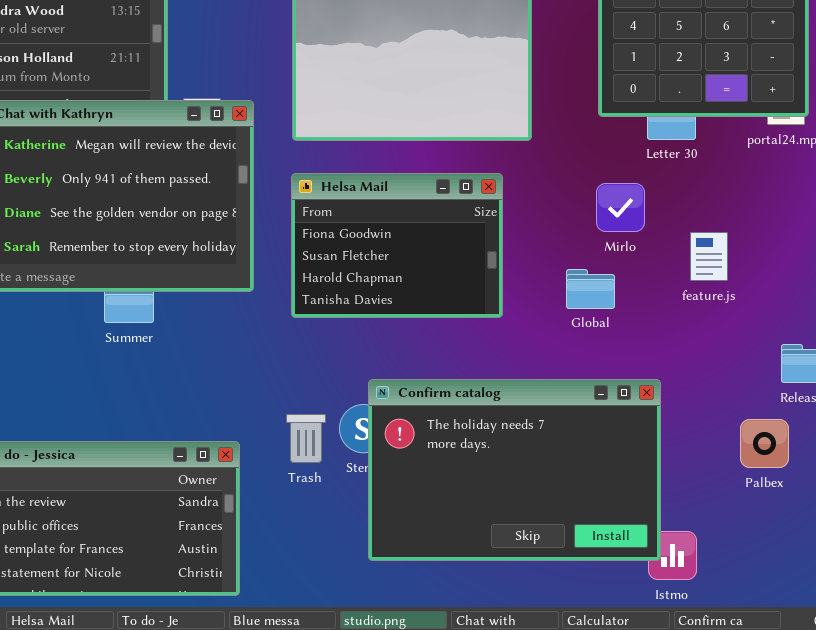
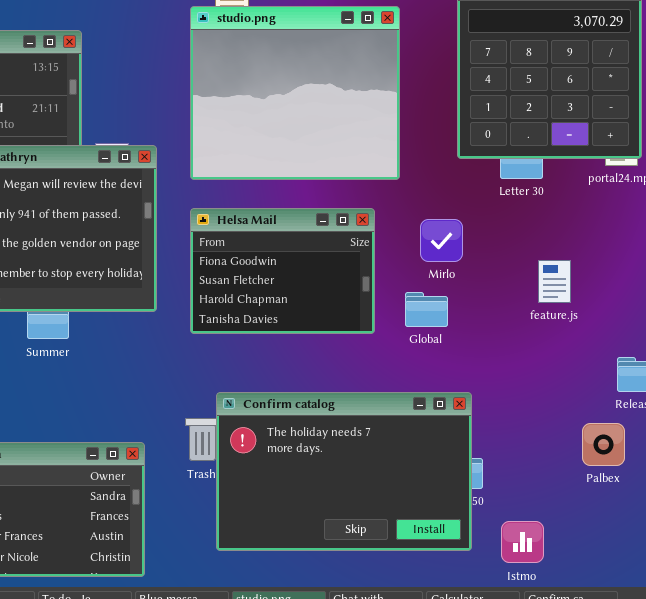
Mirlo: [596,183,645,232] -> [420,219,463,262], moved
Global: [566,269,615,309] -> [405,292,448,327], moved
Confirm catalog: [368,379,661,561] -> [216,392,472,551], moved

